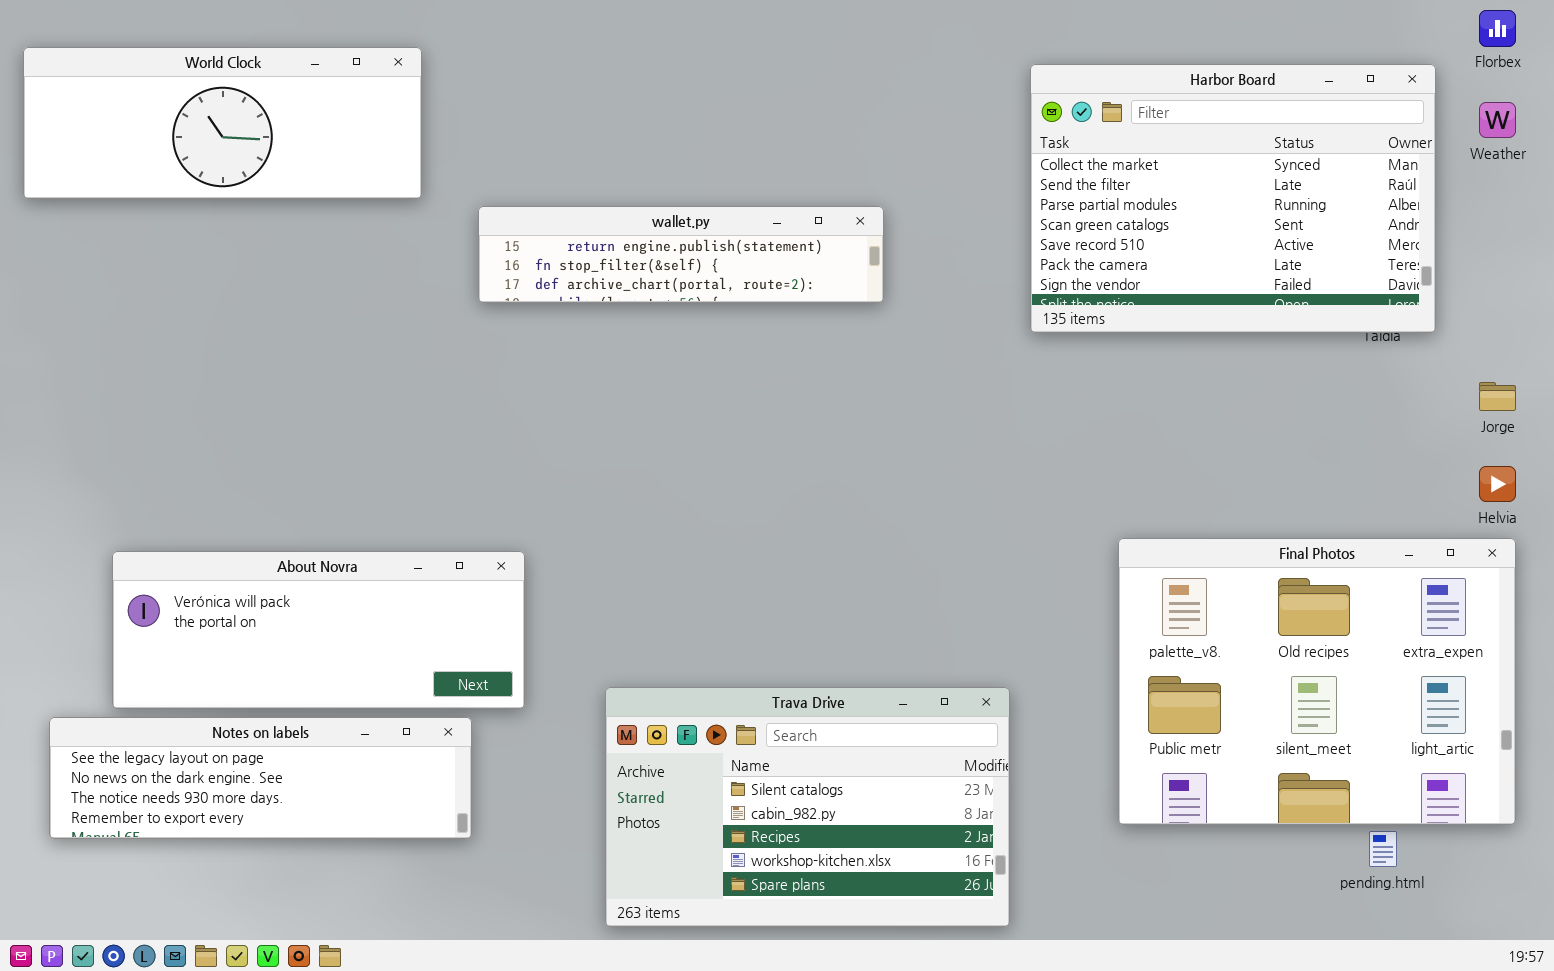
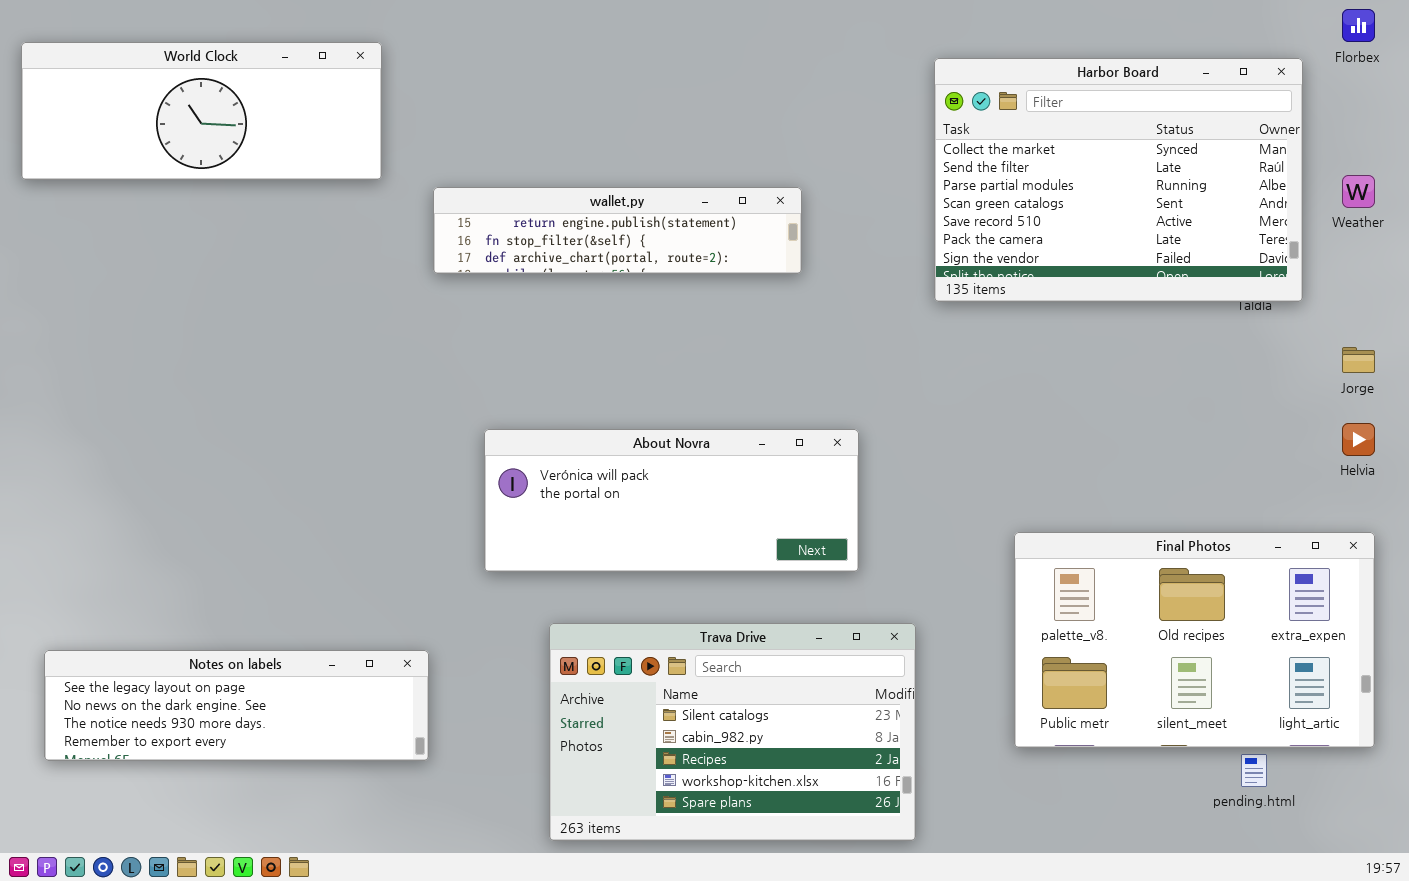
Weather: [1479,102,1516,138] -> [1342,175,1375,208], moved
Final Photos: [1118,538,1516,825] -> [1014,532,1375,748], resized
About Novra: [112,551,525,709] -> [484,429,859,572], moved

